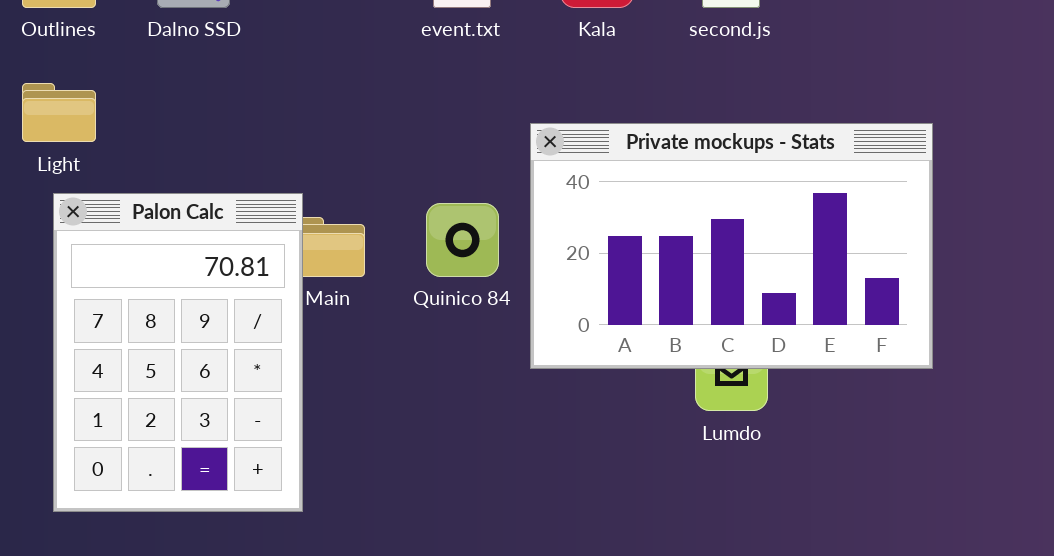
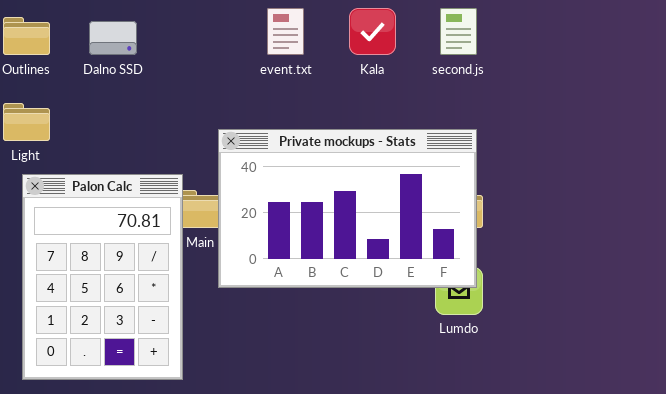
Private mockups - Stats: [530,123,933,369] -> [218,129,477,288], moved

